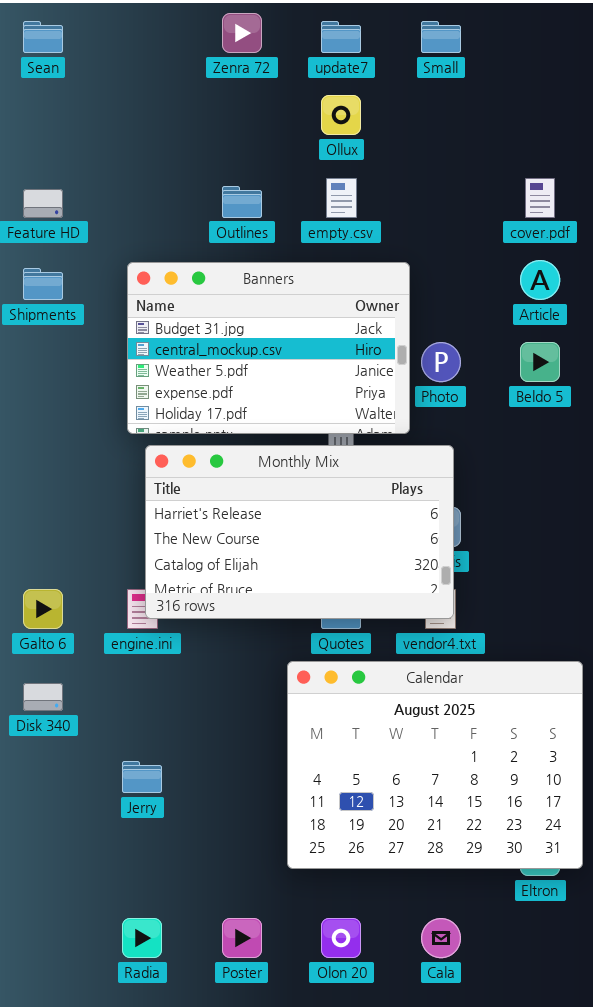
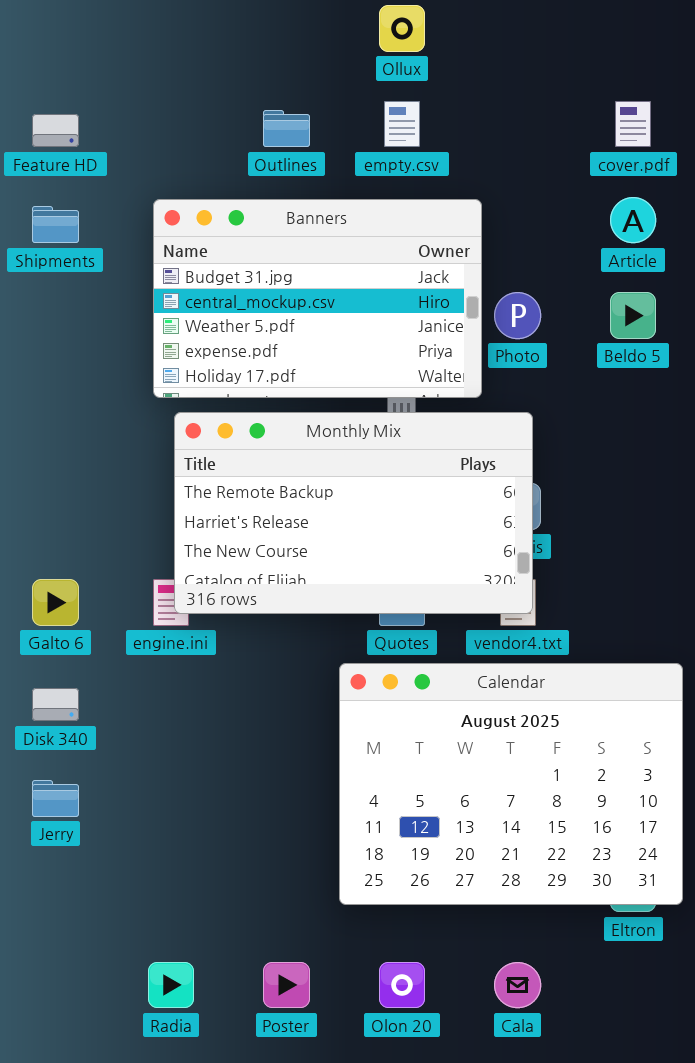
Monthly Mix: [145,445,454,619] -> [174,412,533,614], scrolled up 1 row
Jerry: [122,761,162,793] -> [32,780,79,817], moved

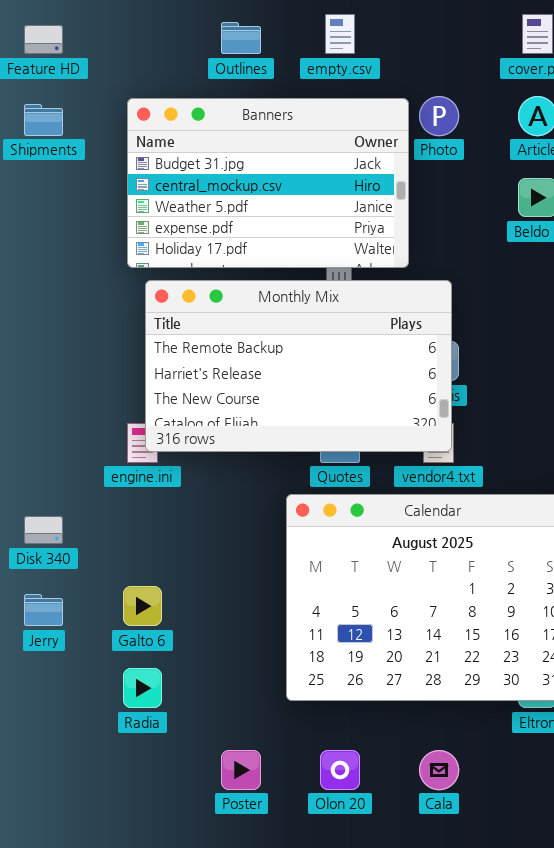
Photo: [494,292,541,339] -> [419,96,459,136], moved
Galto 6: [32,579,79,626] -> [123,586,162,626], moved
Radia: [148,962,194,1008] -> [123,668,162,708], moved

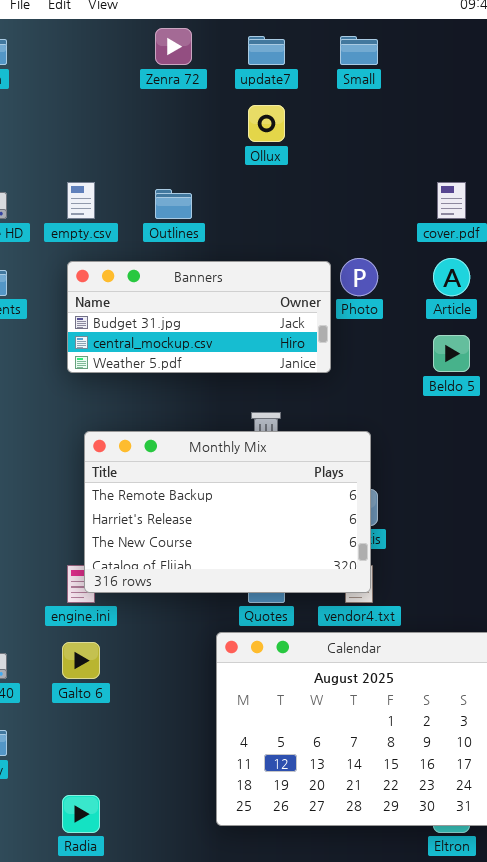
empty.csv: [325,14,355,54] -> [67,182,95,219], moved
Banners: [127,98,409,268] -> [67,261,331,373], resized
Galto 6: [123,586,162,626] -> [62,642,100,679], moved

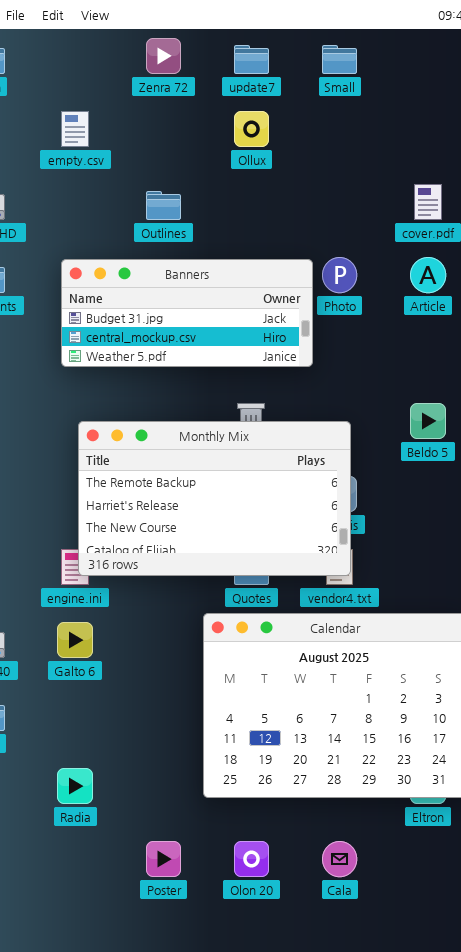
empty.csv: [67,182,95,219] -> [61,111,89,147], moved
Beldo 5: [433,335,470,372] -> [410,403,446,439], moved

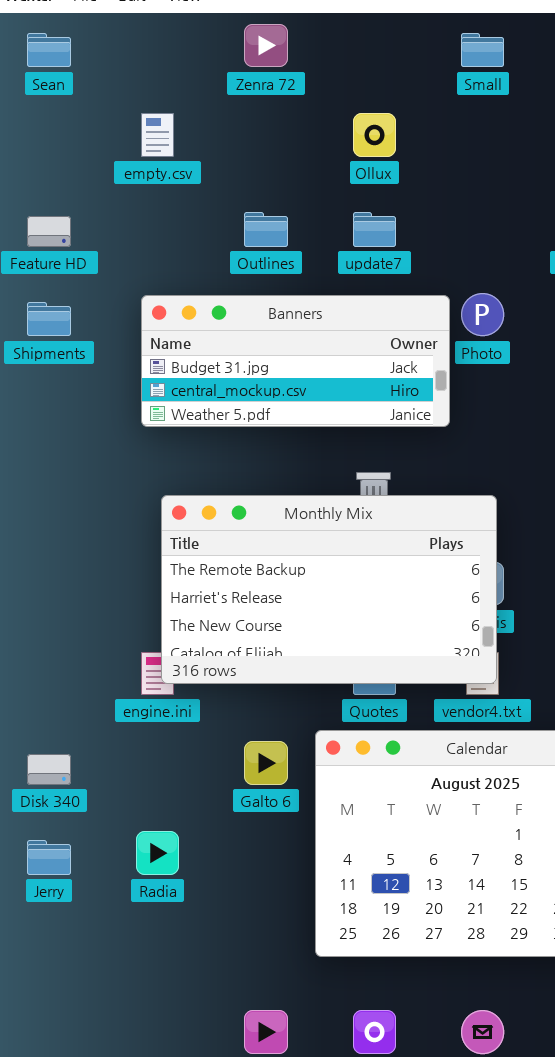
update7: [234,45,269,74] -> [353,212,396,247], moved
Galto 6: [57,622,93,658] -> [244,741,288,785], moved
Radia: [57,768,93,804] -> [136,831,179,875], moved

